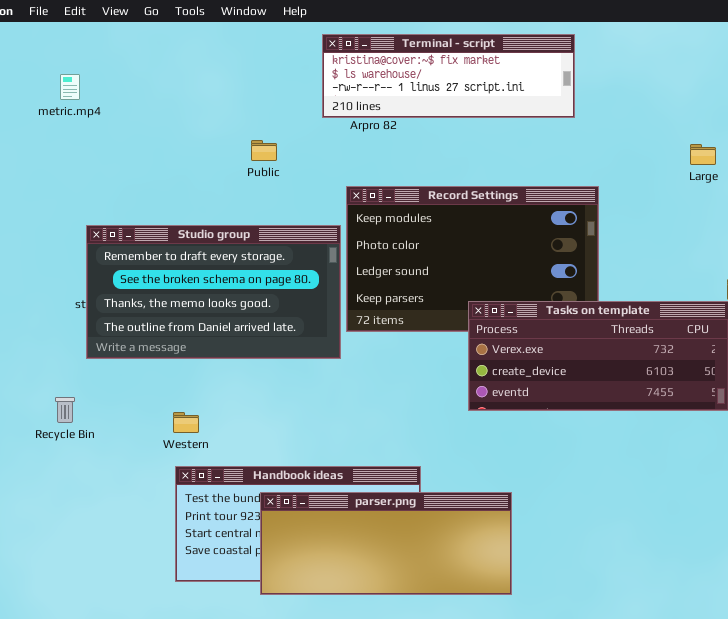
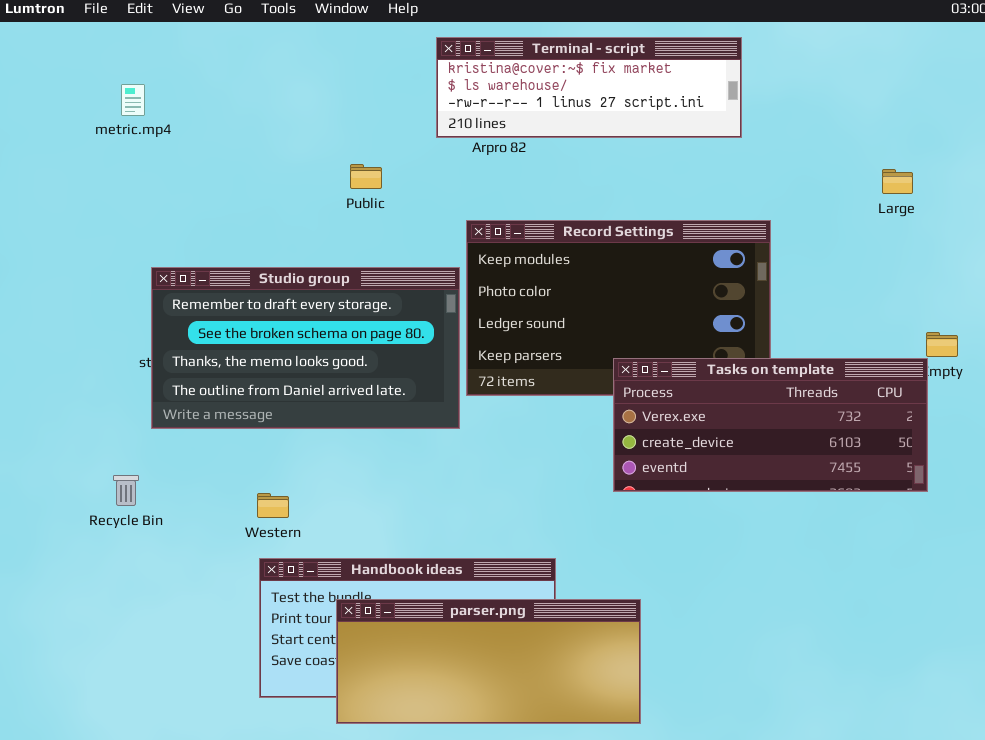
parser.png: [260,492,512,595] -> [336,599,641,724], moved

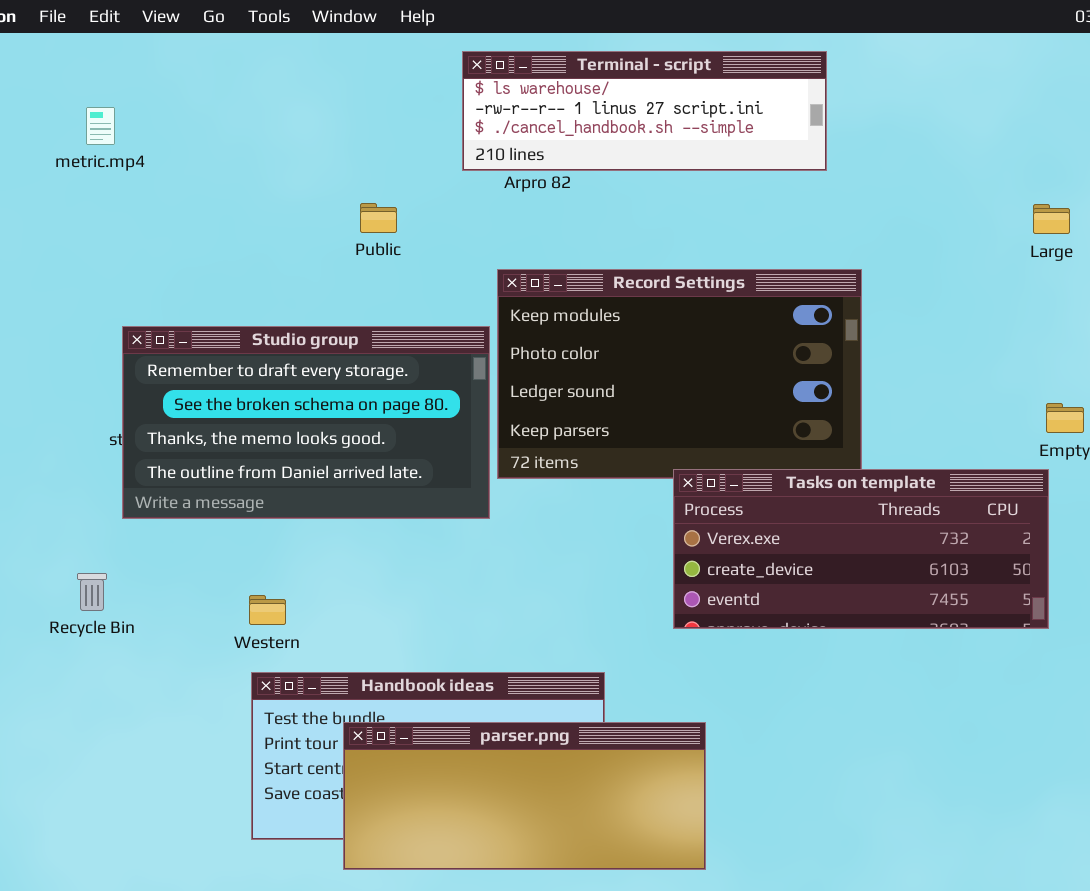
Terminal - script: [436,37,742,138] -> [462,51,827,171], scrolled down 1 row
Large: [882,169,913,194] -> [1033,204,1070,234], moved
Tasks on template: [613,358,928,492] -> [673,469,1049,629], moved

